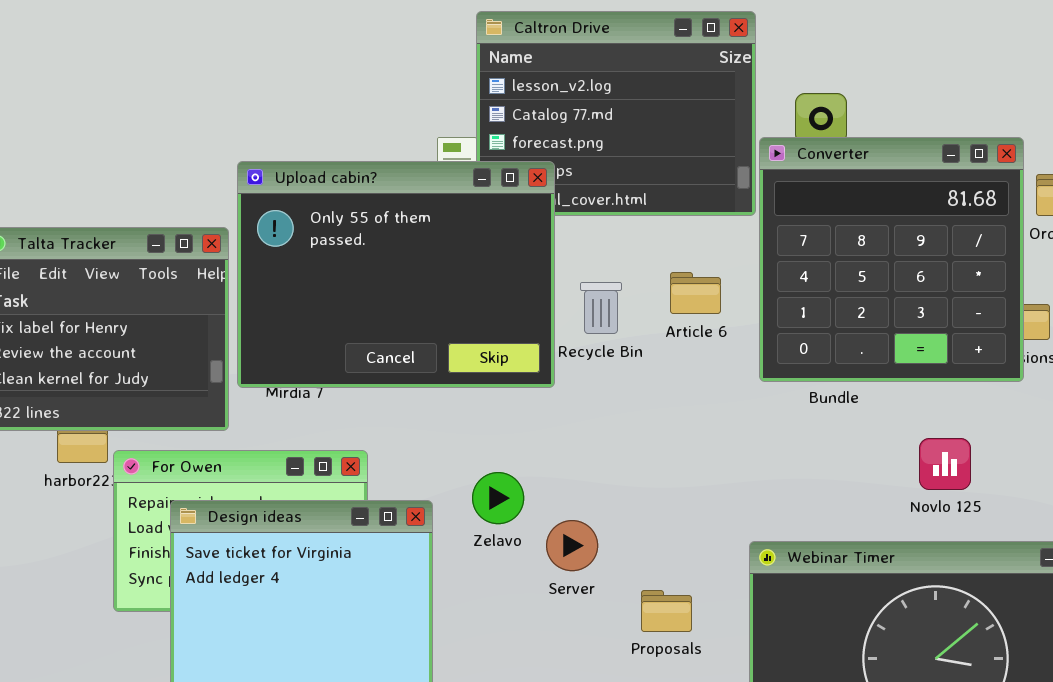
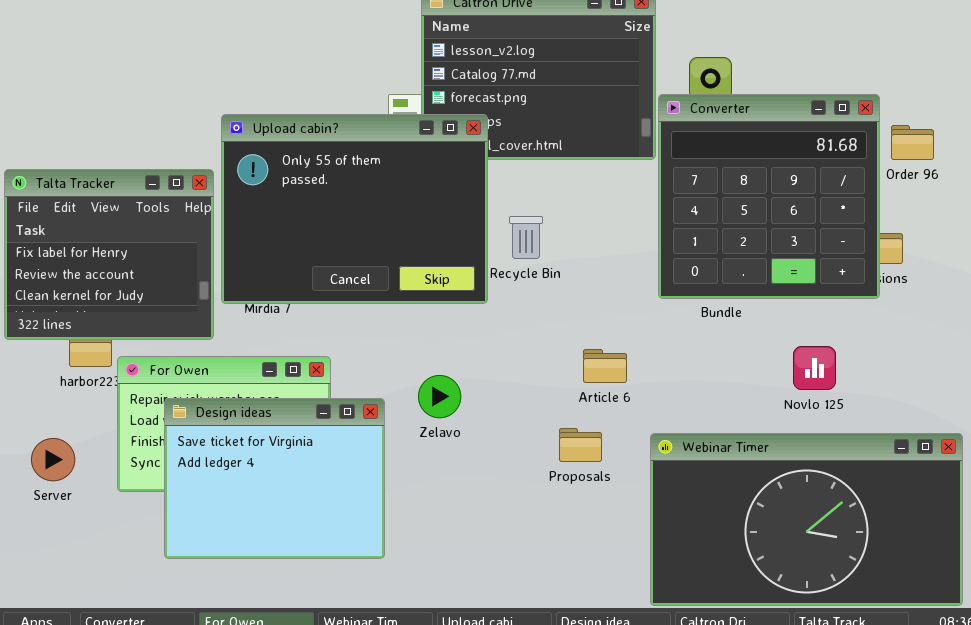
Article 6: [670,272,721,314] -> [583,349,627,383], moved
Server: [546,520,598,571] -> [31,438,75,481], moved
Proposals: [641,590,692,632] -> [559,428,602,462], moved

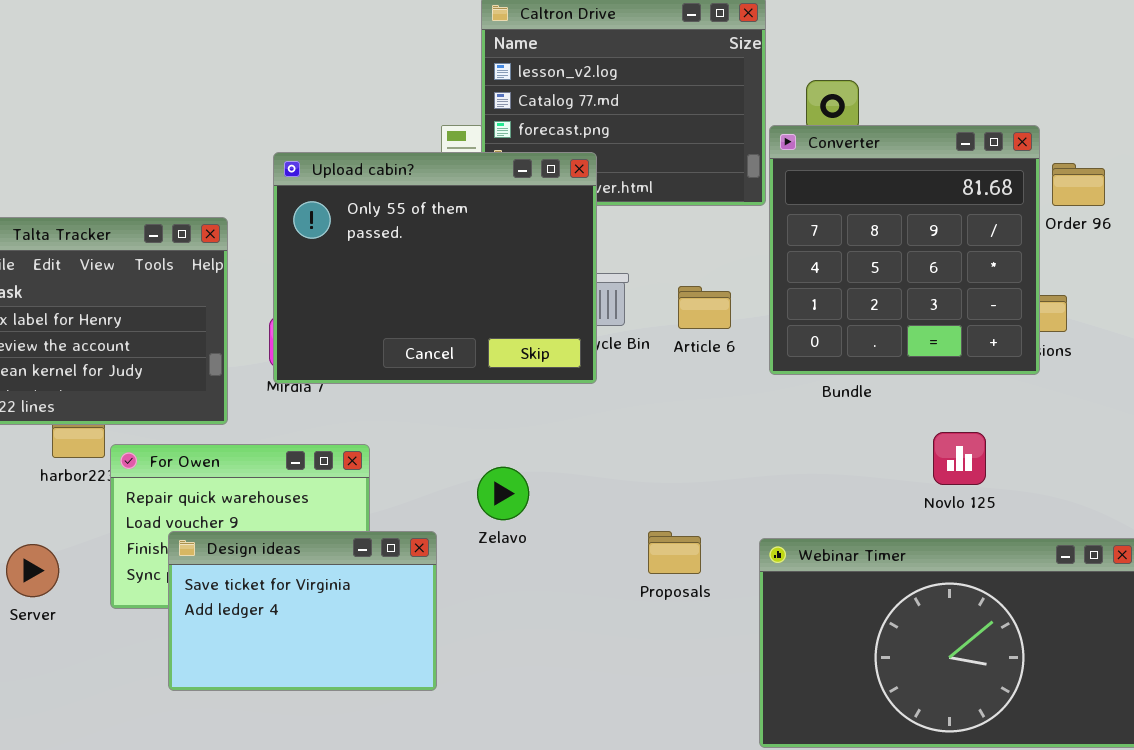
Upload cabin?: [221,114,488,304] -> [273,152,597,384], moved
Article 6: [583,349,627,383] -> [678,286,731,329], moved
Design ideas: [164,398,385,559] -> [168,531,437,691], resized

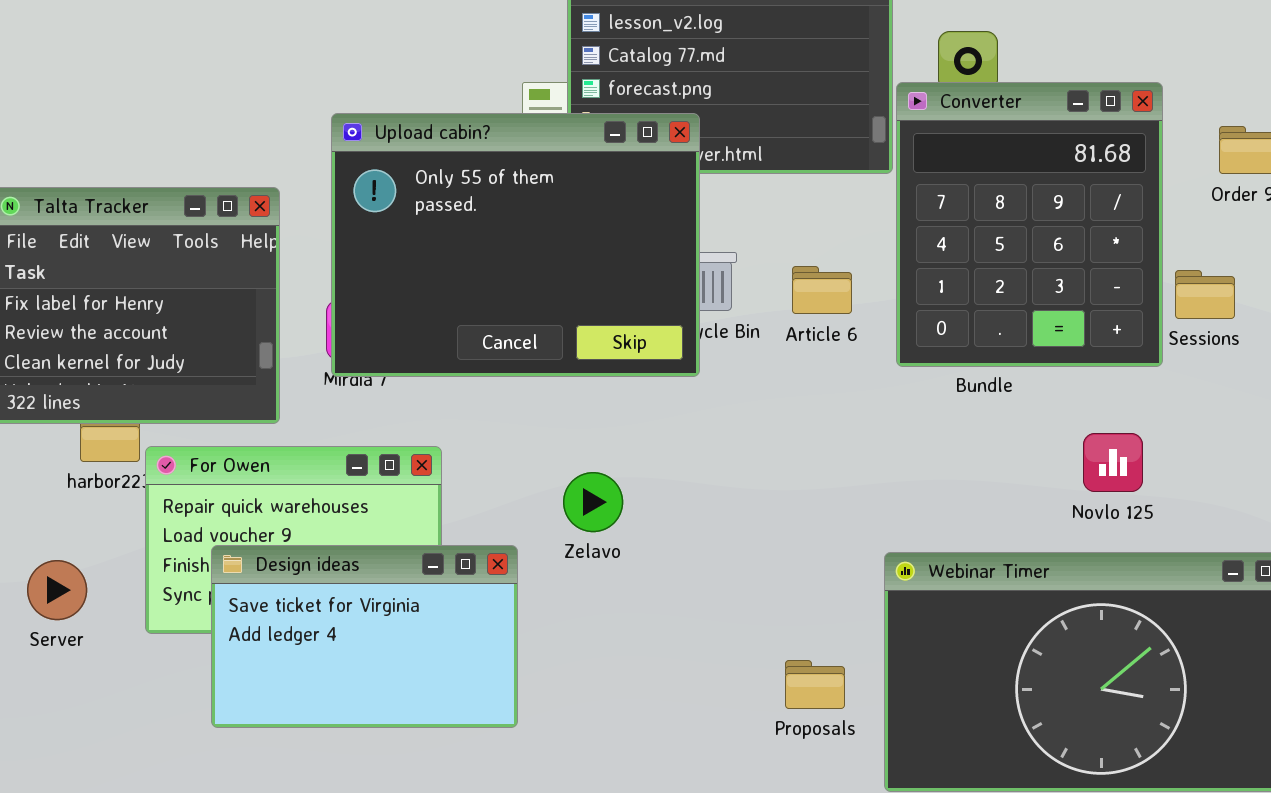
Converter: [769,125,1040,375] -> [896,82,1163,367], resized
Proposals: [648,531,701,574] -> [785,660,845,709], moved

